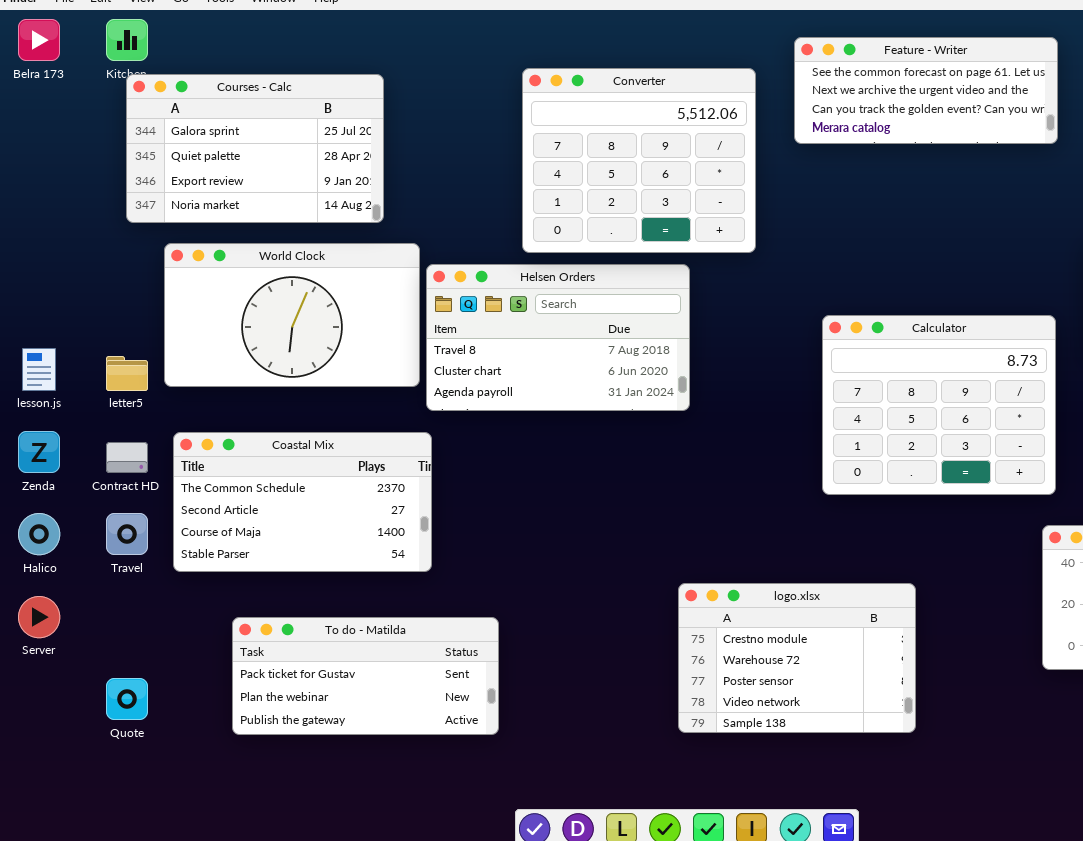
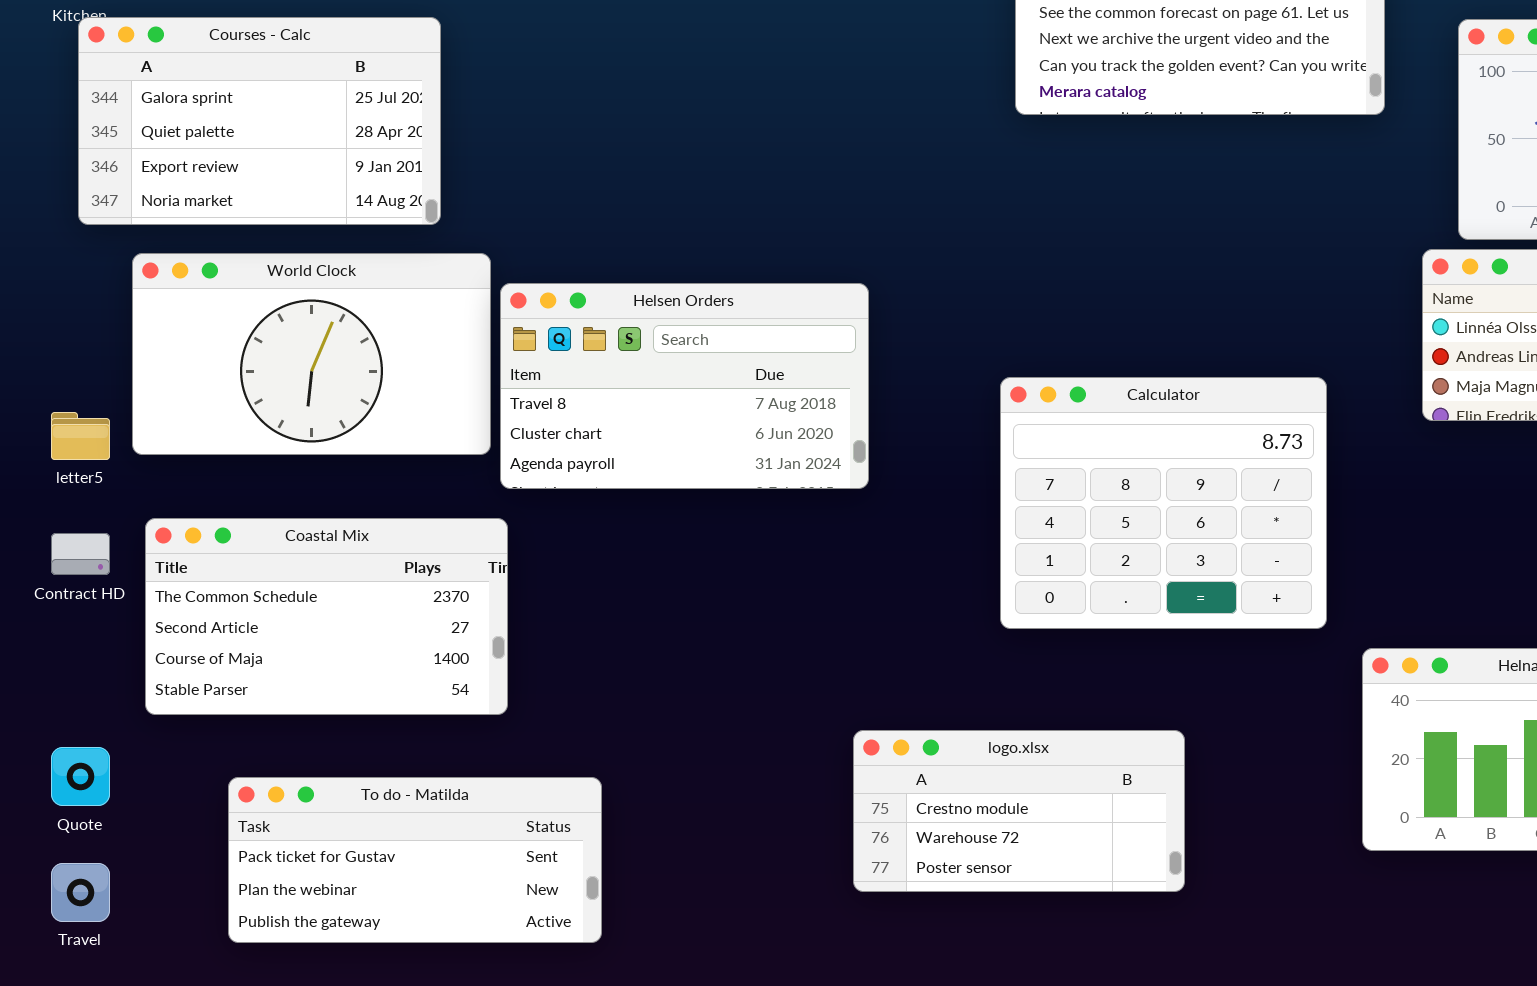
Converter: [522,68,756,253] -> none, closed
Calculator: [822,315,1056,495] -> [1000,377,1327,629], moved
Travel: [106,513,148,555] -> [51,863,110,922], moved
logo.xlsx: [678,583,916,733] -> [853,730,1185,892], resized
Quote: [106,678,148,720] -> [51,747,110,806], moved

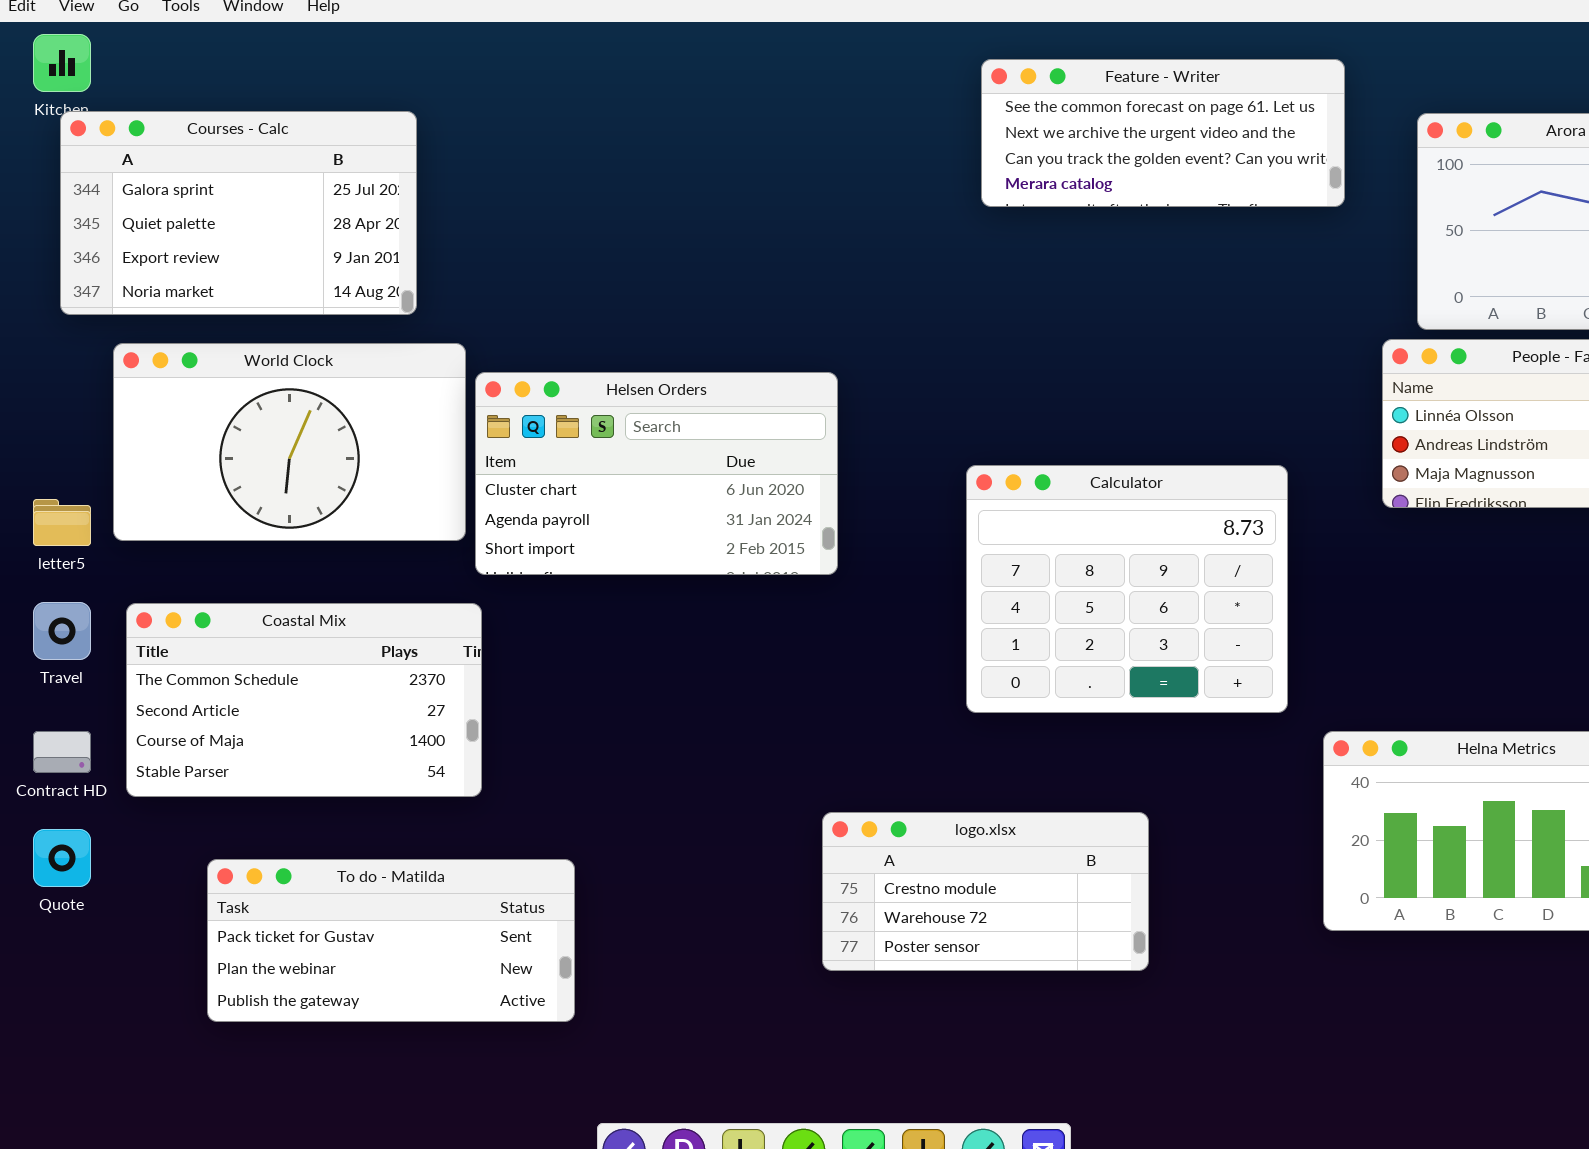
Helsen Orders: [500,283,869,489] -> [475,372,838,575], scrolled down 1 row
Contract HD: [51,533,110,575] -> [33,731,91,773], moved
Travel: [51,863,110,922] -> [33,602,91,660], moved

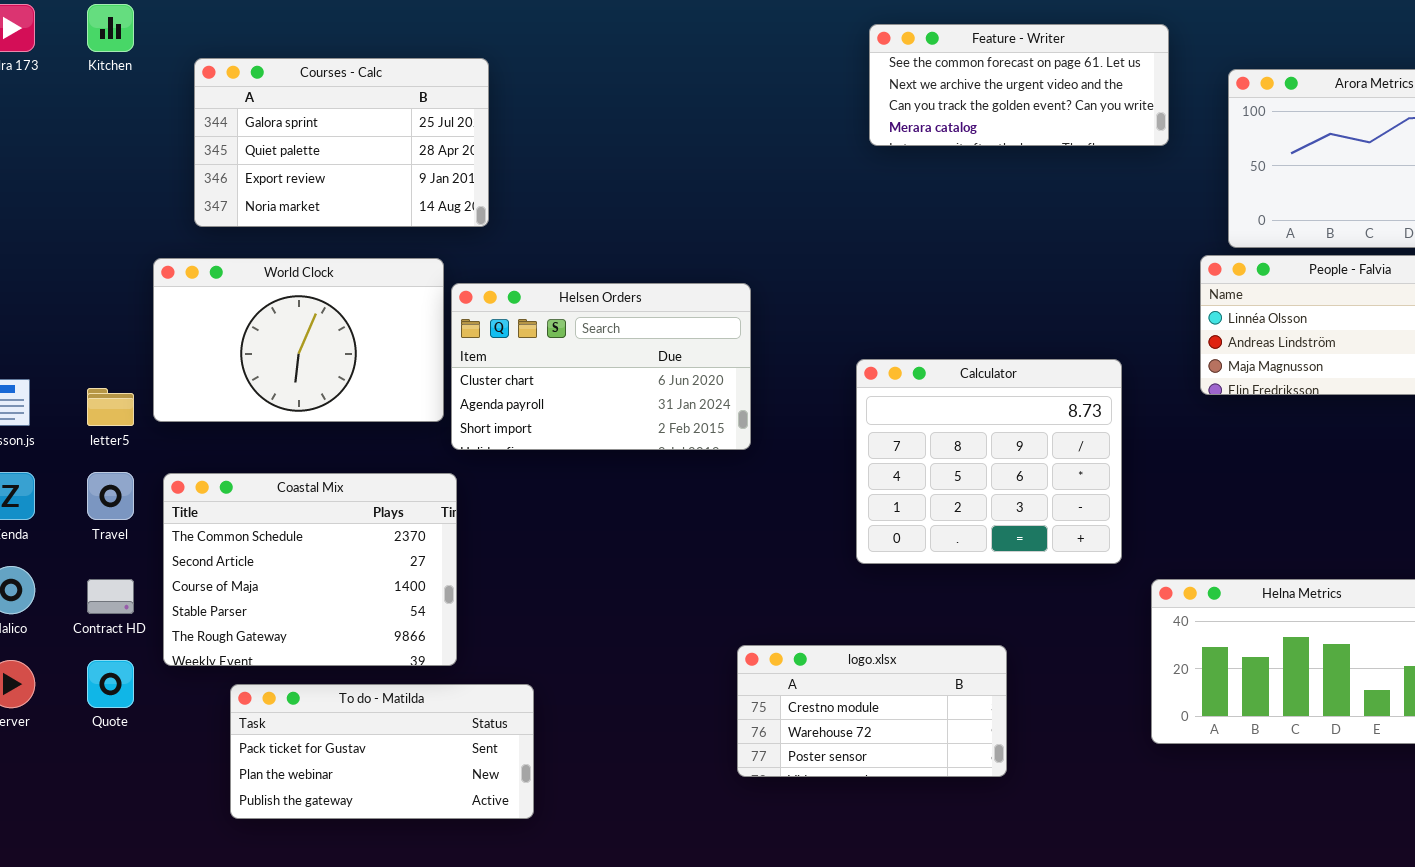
Courses - Calc: [60,111,417,315] -> [194,58,489,227], moved
Coastal Mix: [126,603,482,797] -> [163,473,457,666], resized

